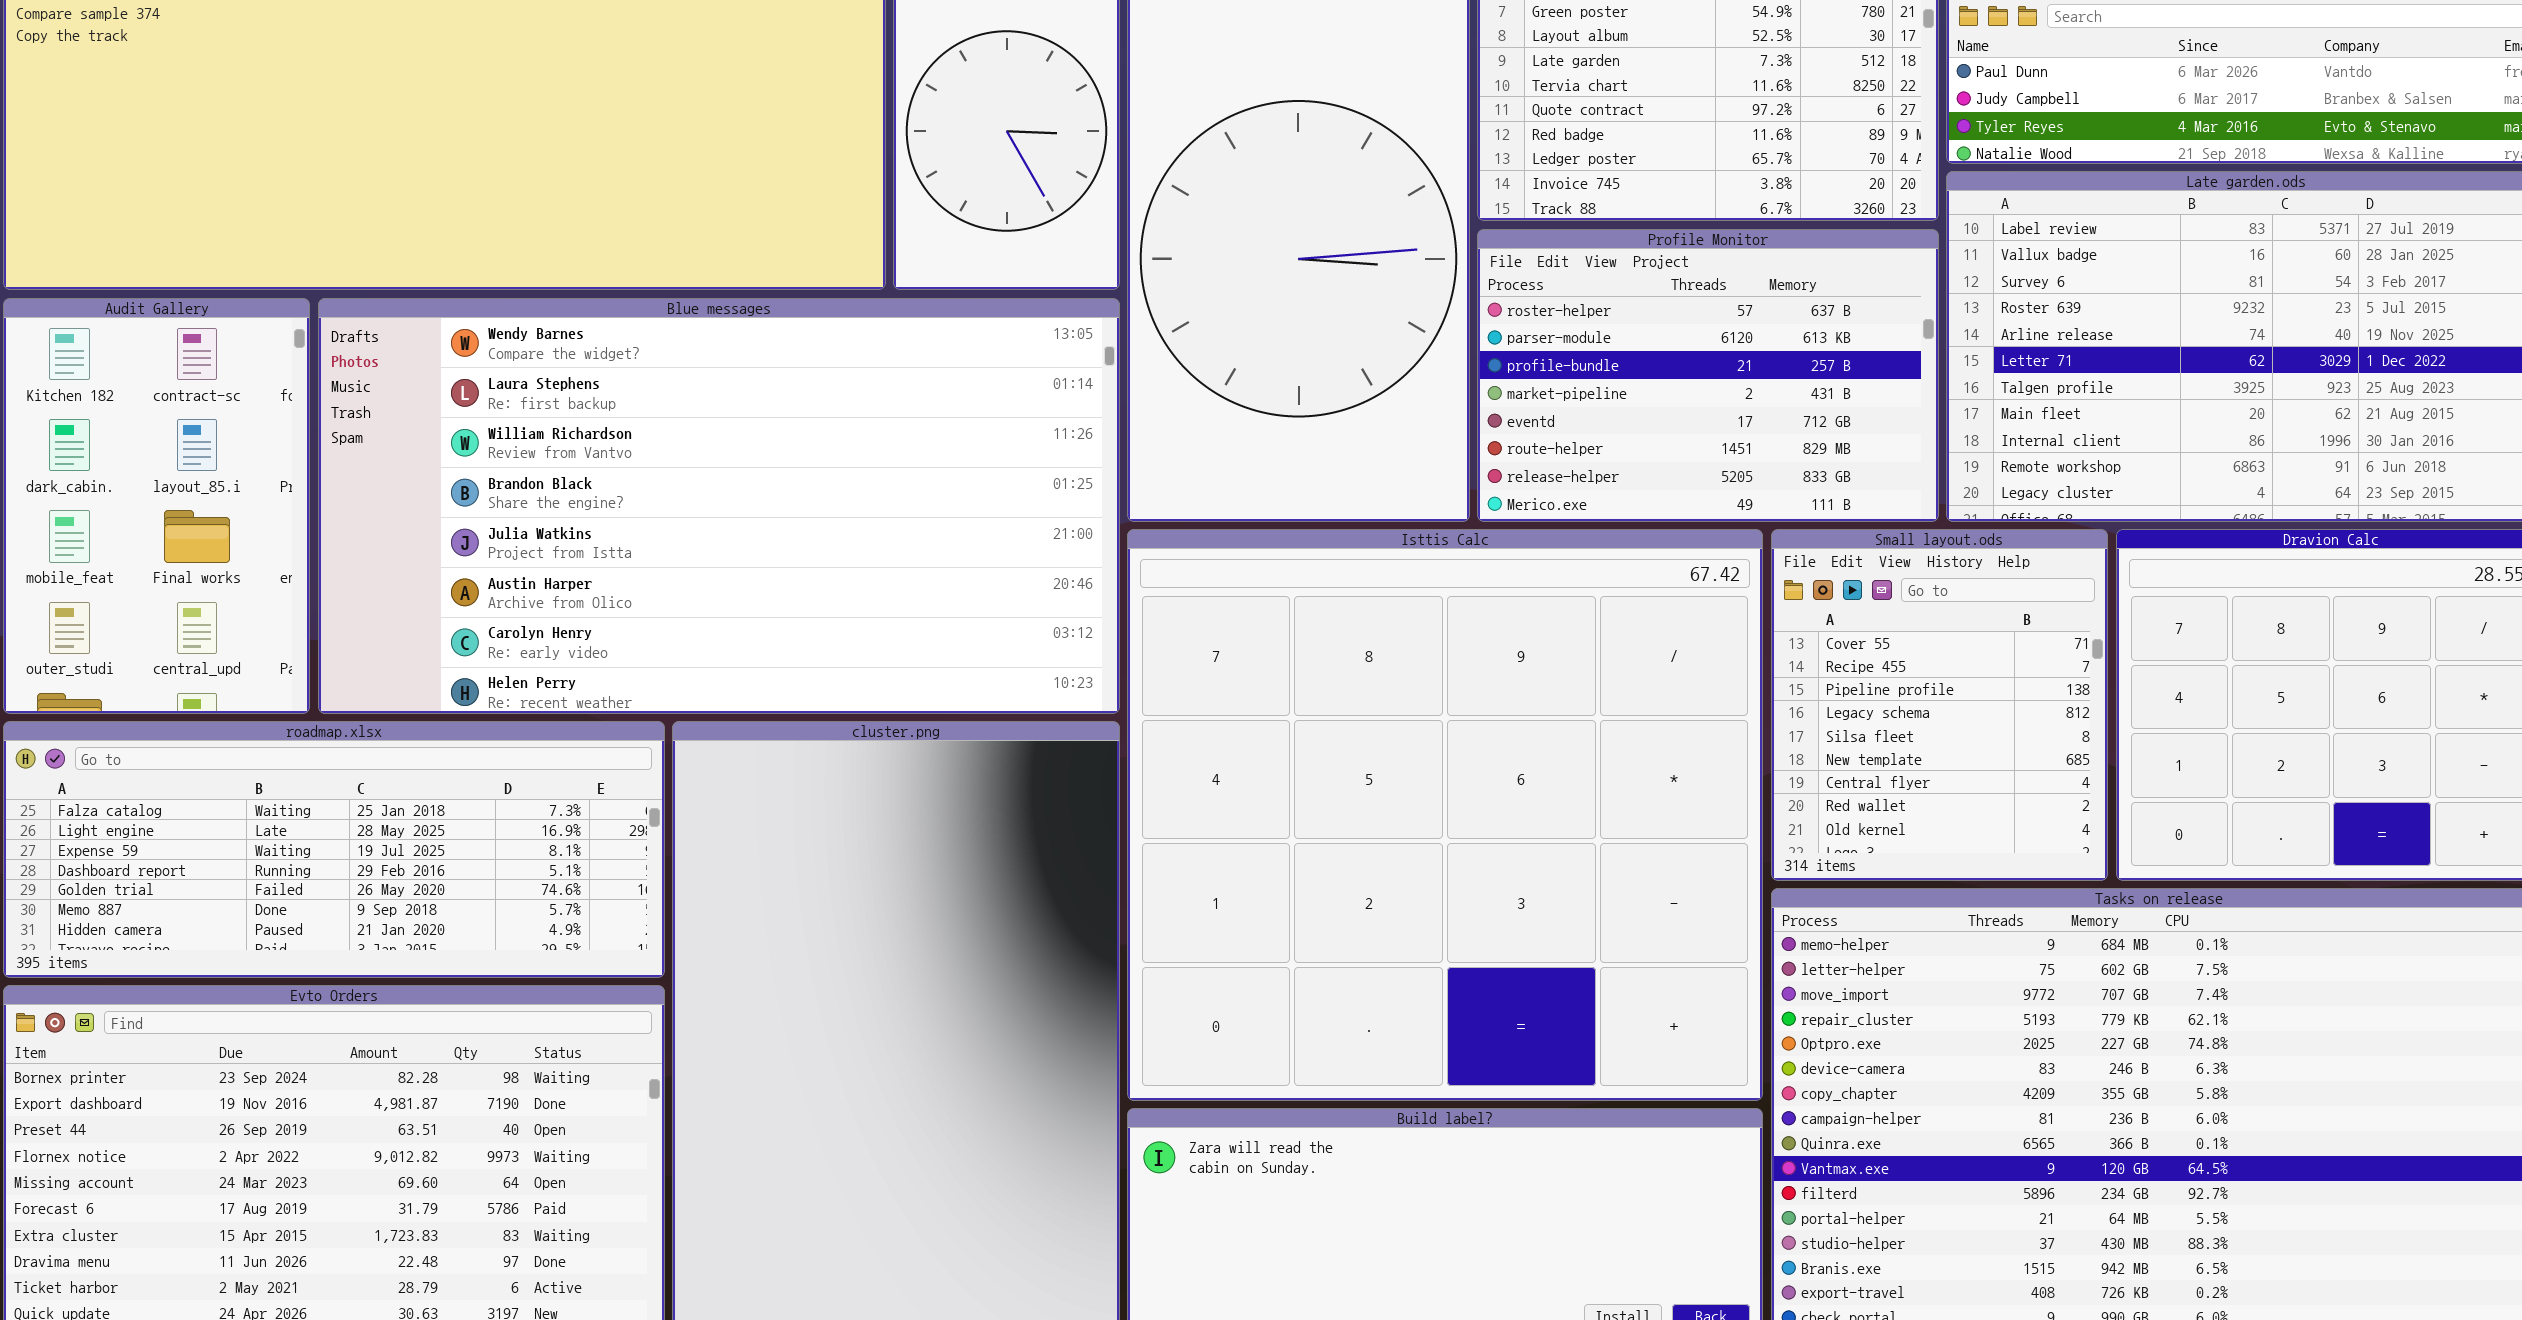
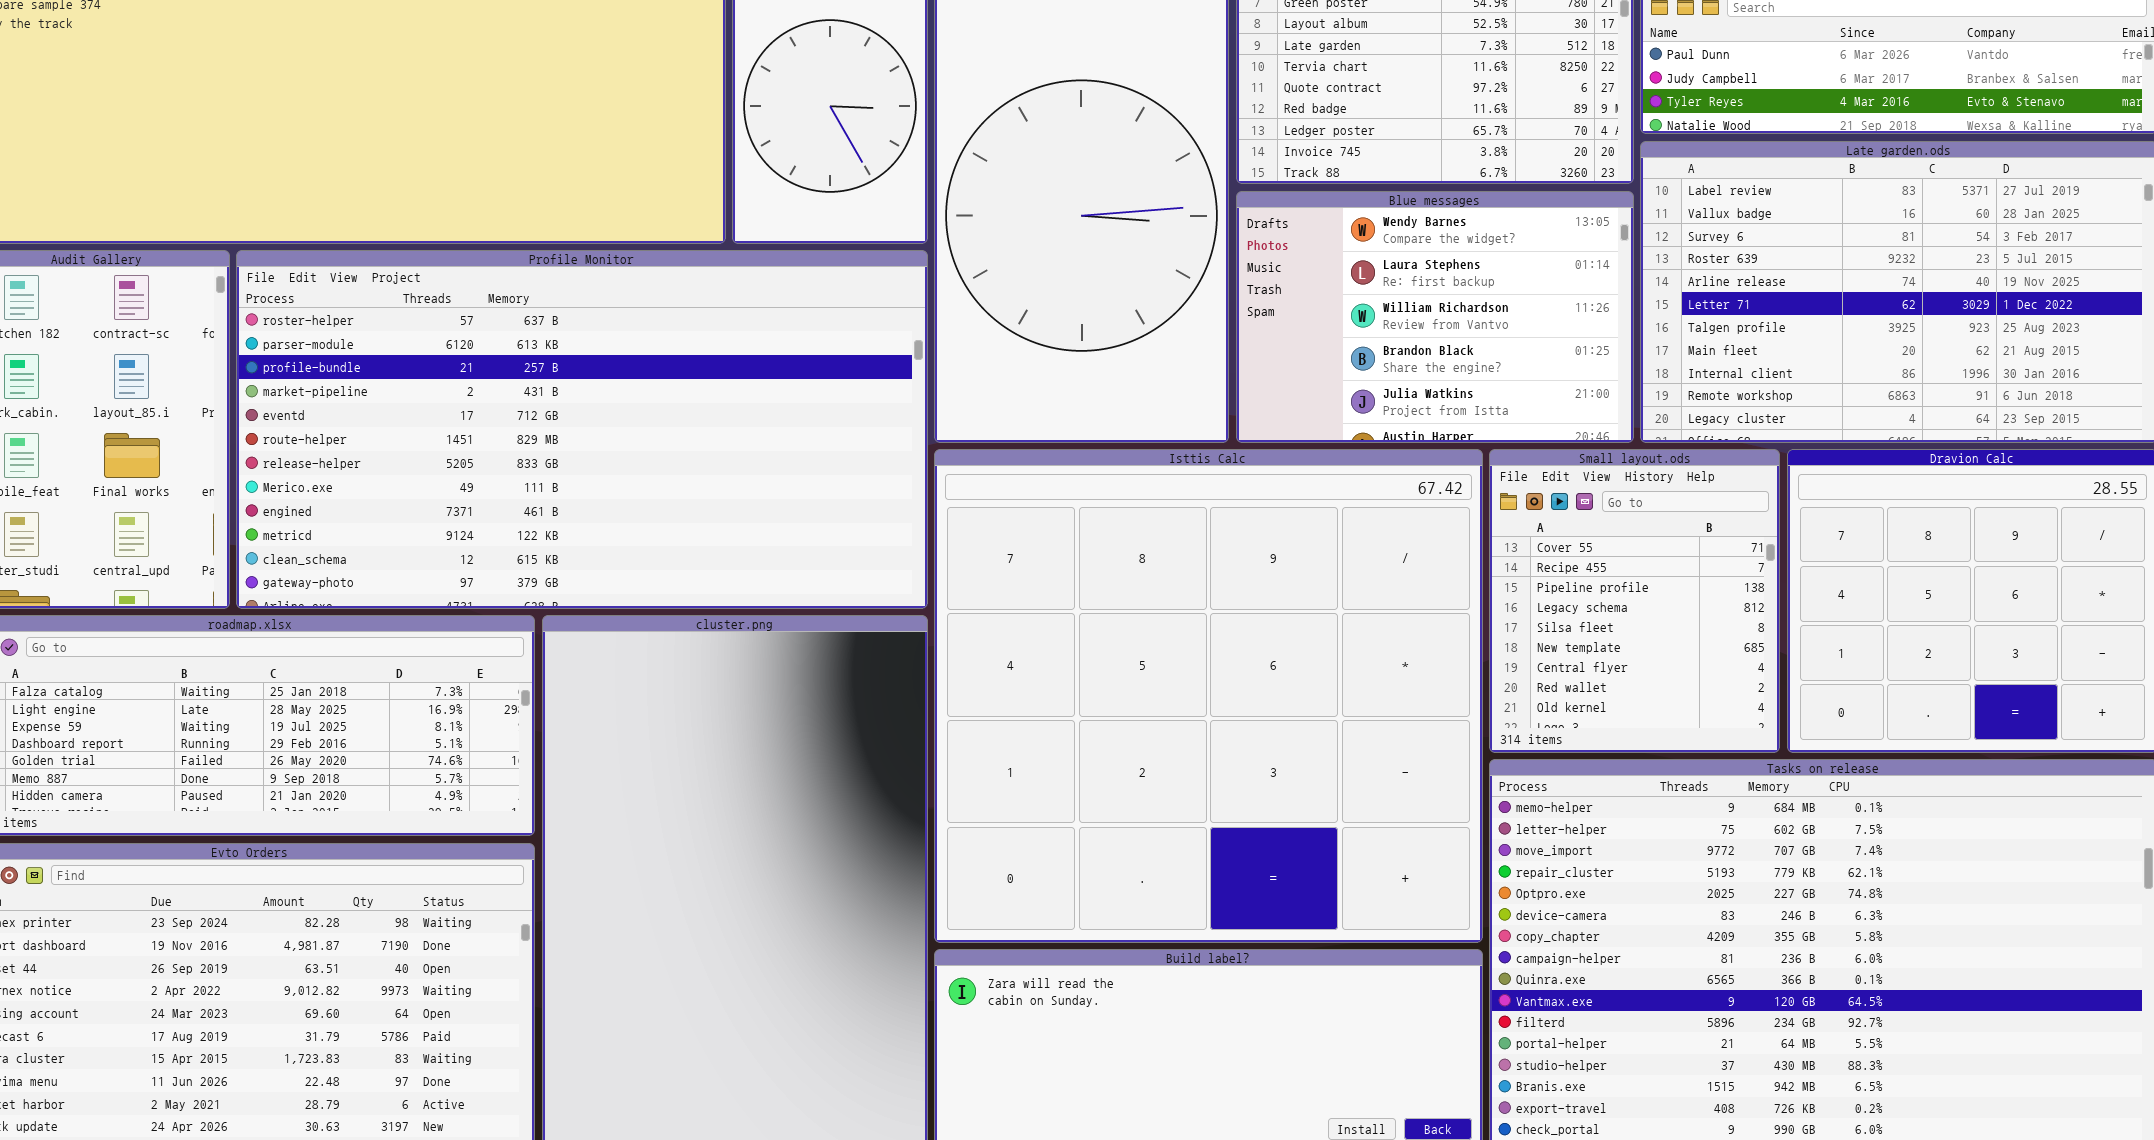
Profile Monitor: [1477,229,1939,522] -> [236,250,928,609], moved, resized
Blue messages: [318,298,1120,714] -> [1236,191,1634,443], moved, resized

